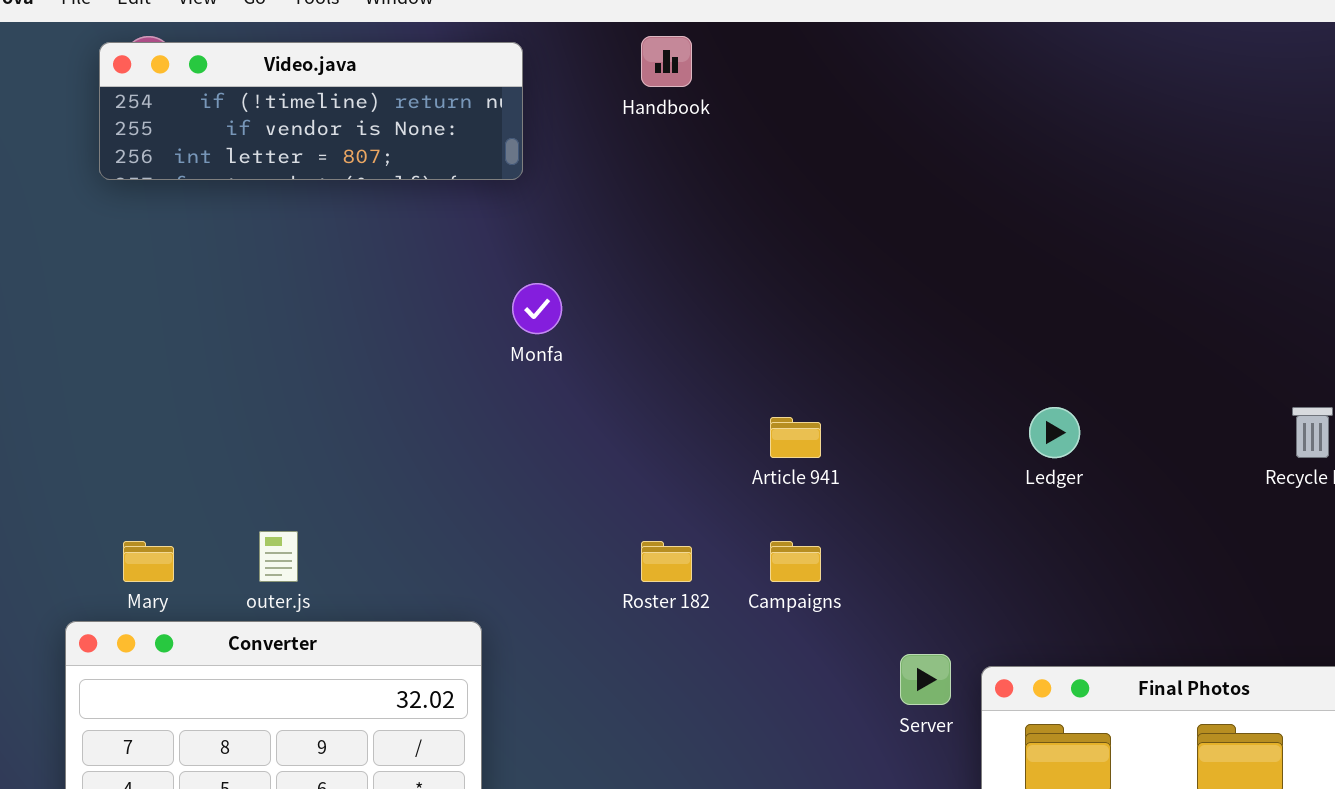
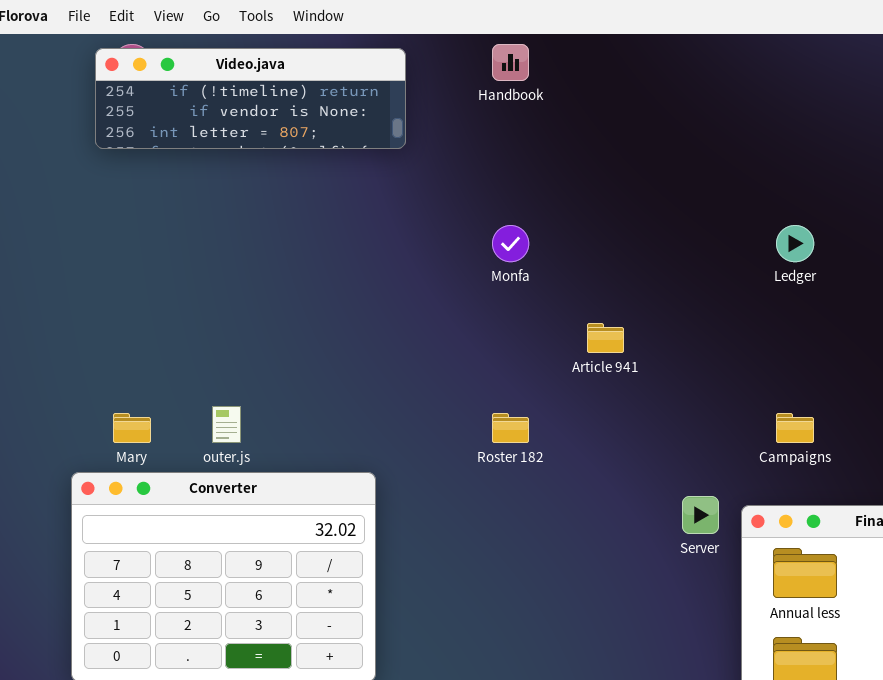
Monfa: [512,283,562,334] -> [492,225,529,262], moved
Ledger: [1029,407,1080,458] -> [776,225,814,262], moved
Campaigns: [770,541,821,582] -> [776,413,814,443], moved

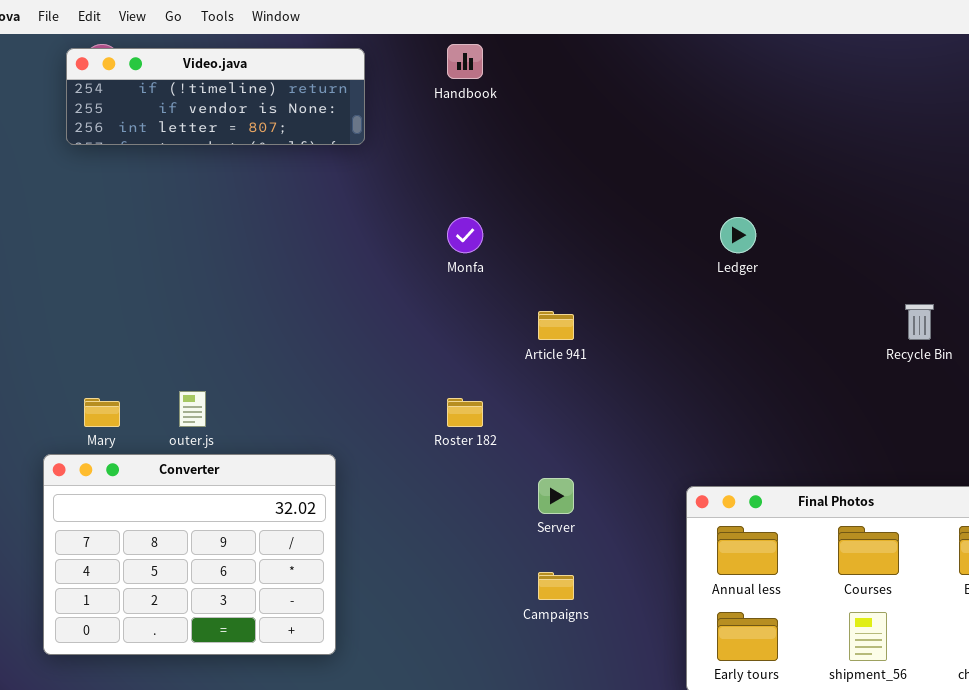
Campaigns: [776,413,814,443] -> [538,572,574,600], moved
Server: [682,496,719,534] -> [538,478,574,514], moved

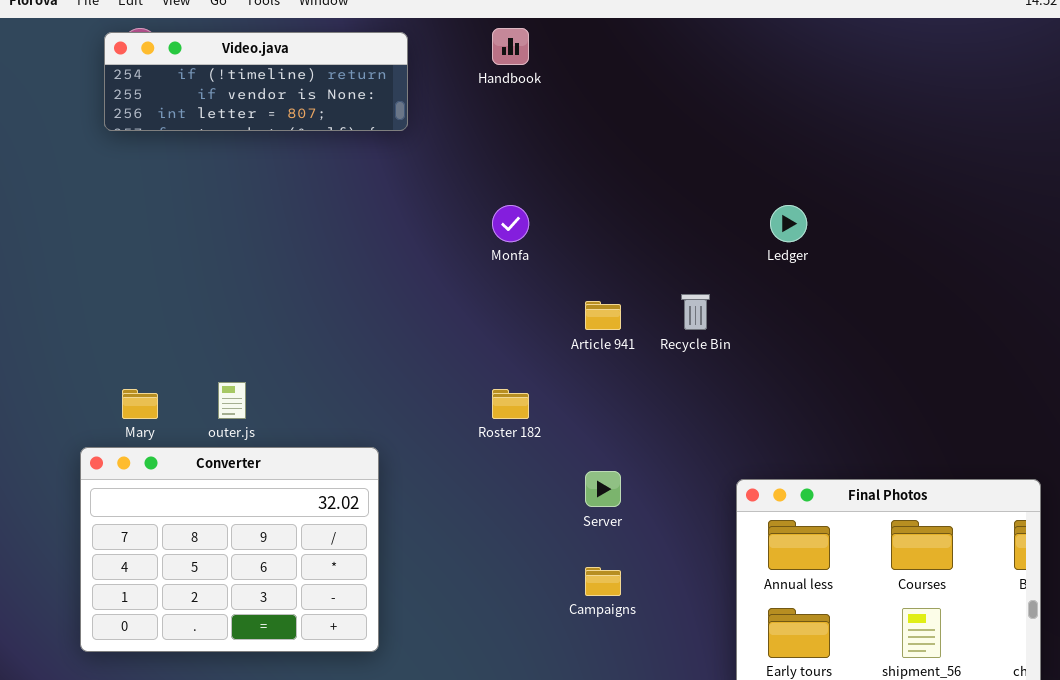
Recycle Bin: [905,304,934,340] -> [681,294,710,330], moved

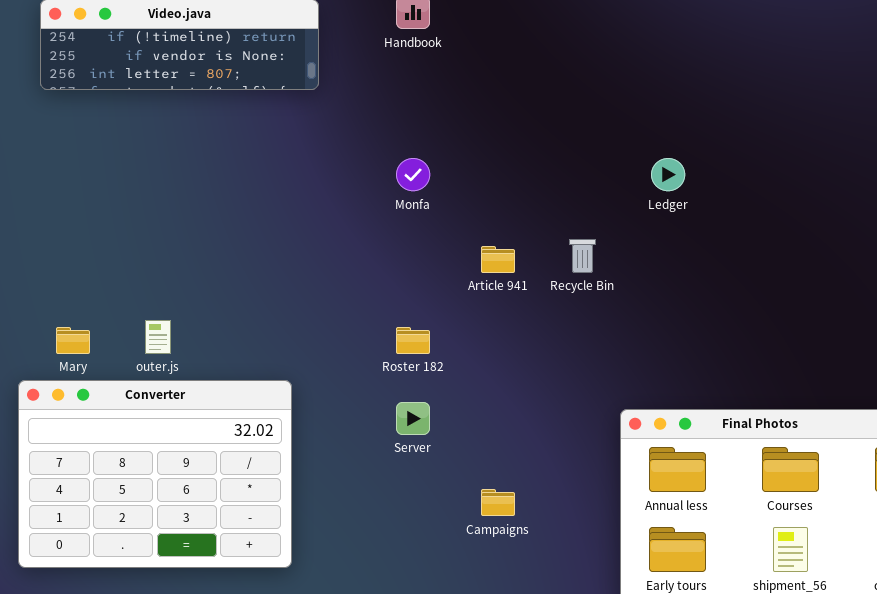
Server: [585,471,621,507] -> [396,402,430,435], moved

